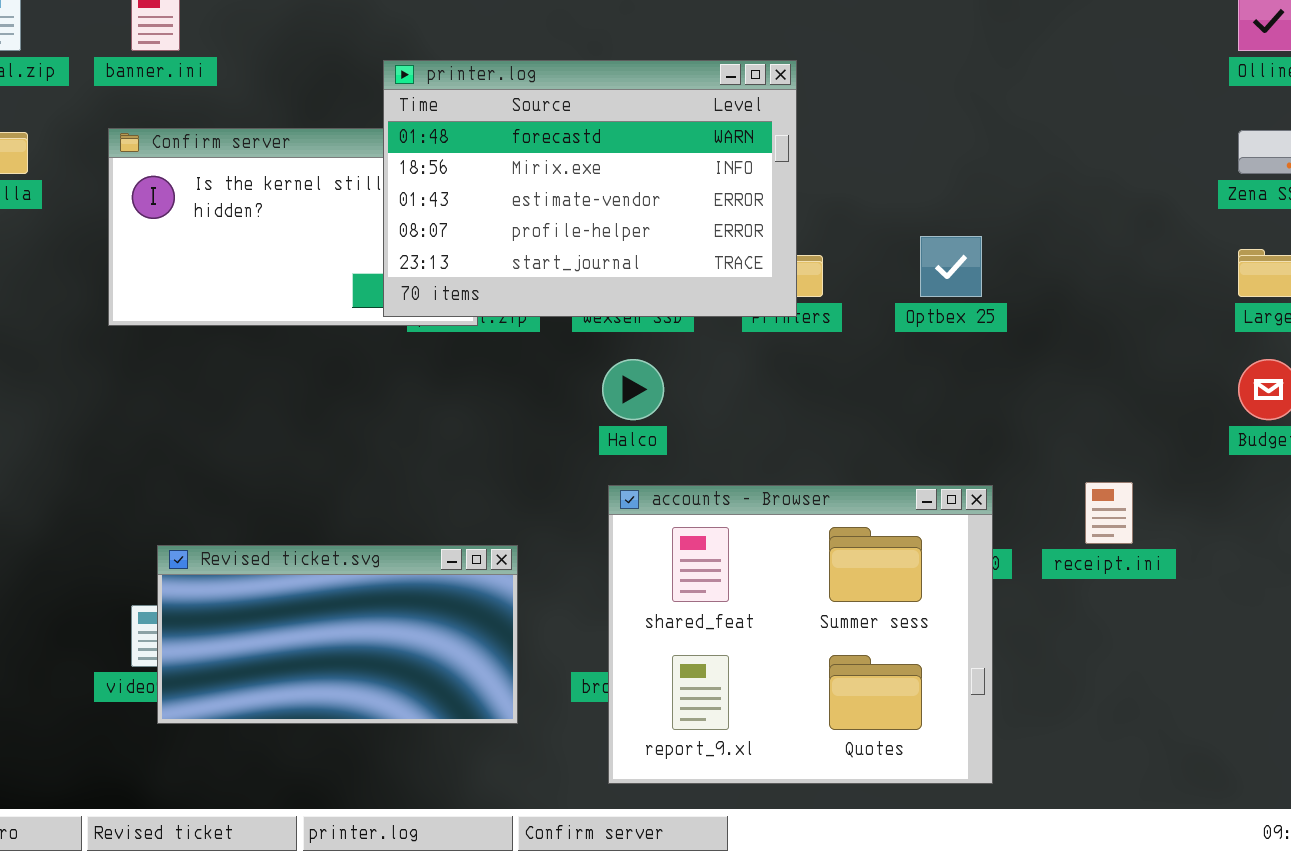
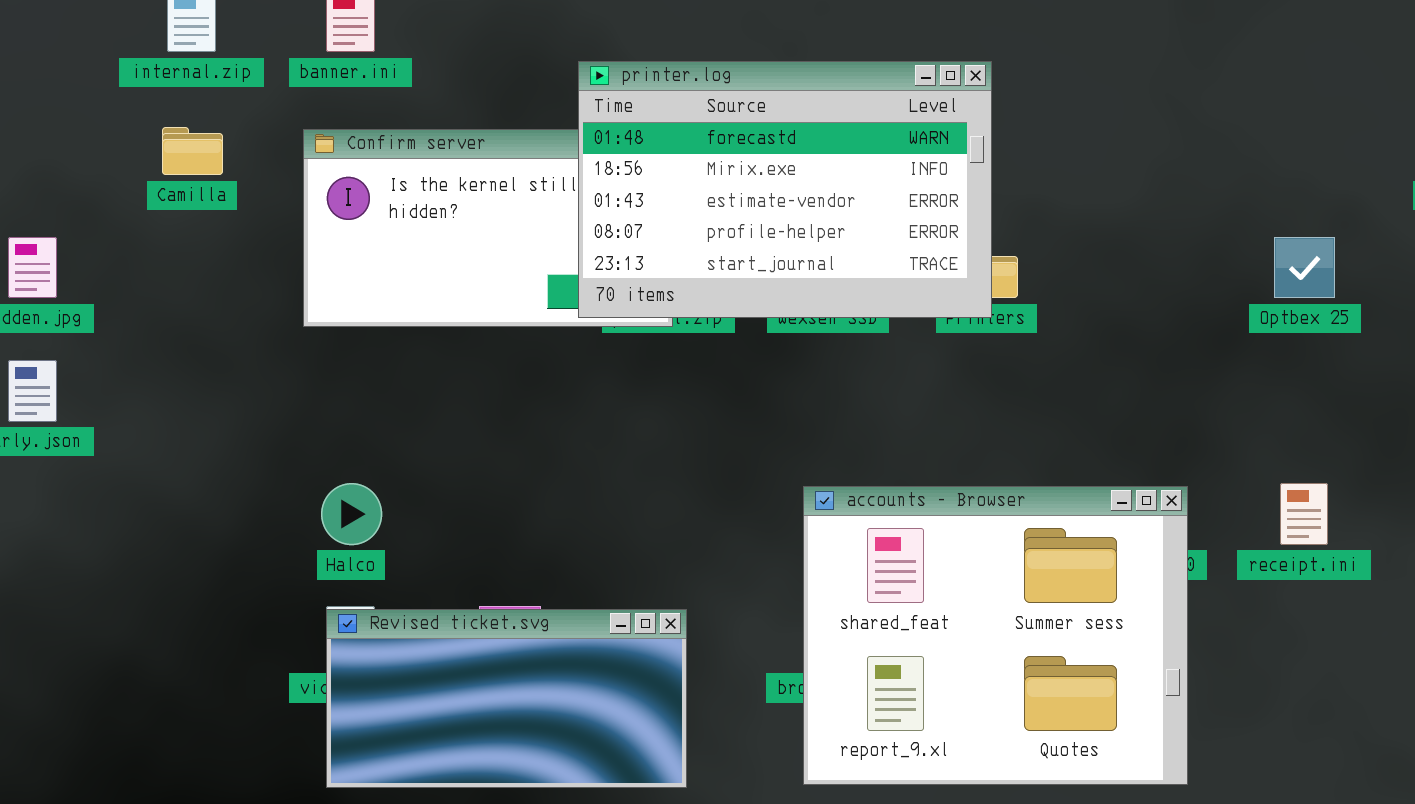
Optbex 25: [920,236,982,297] -> [1274,237,1335,298], moved
Halco: [602,359,664,420] -> [321,483,382,545], moved
Revised ticket.svg: [157,545,518,724] -> [326,609,687,788], moved

